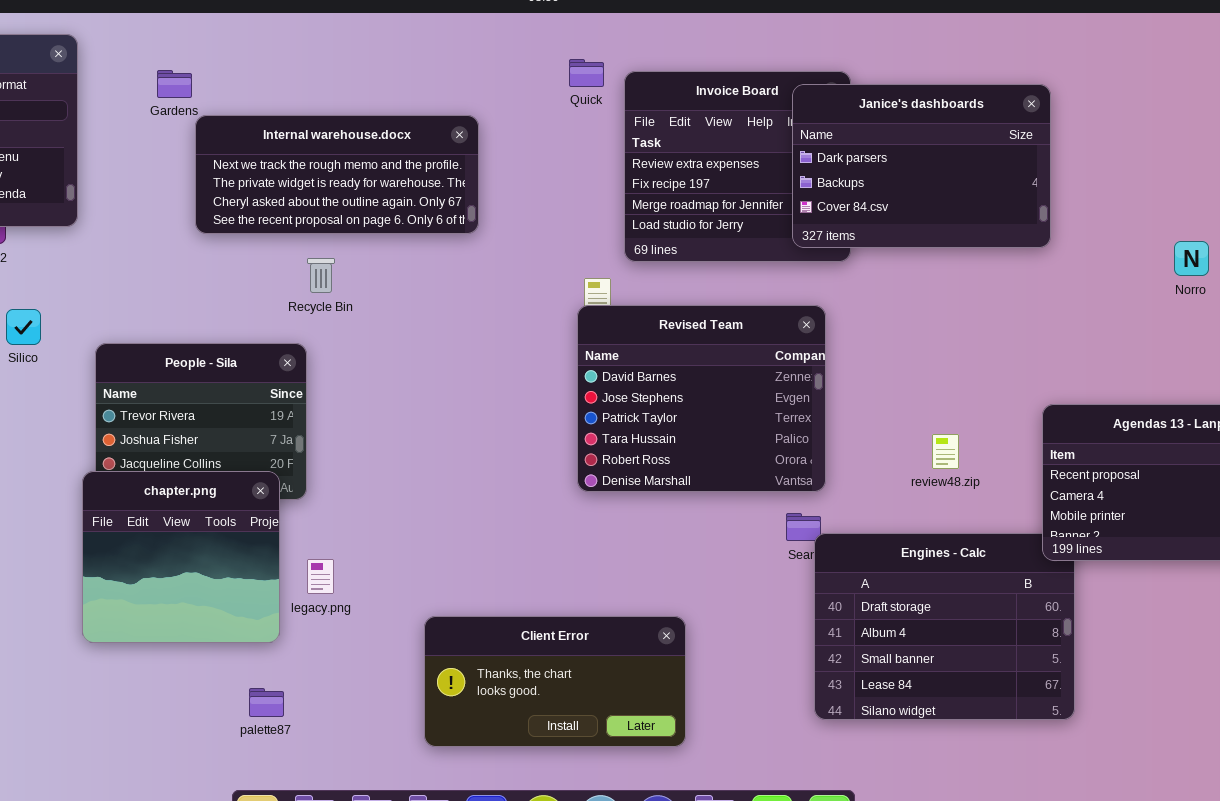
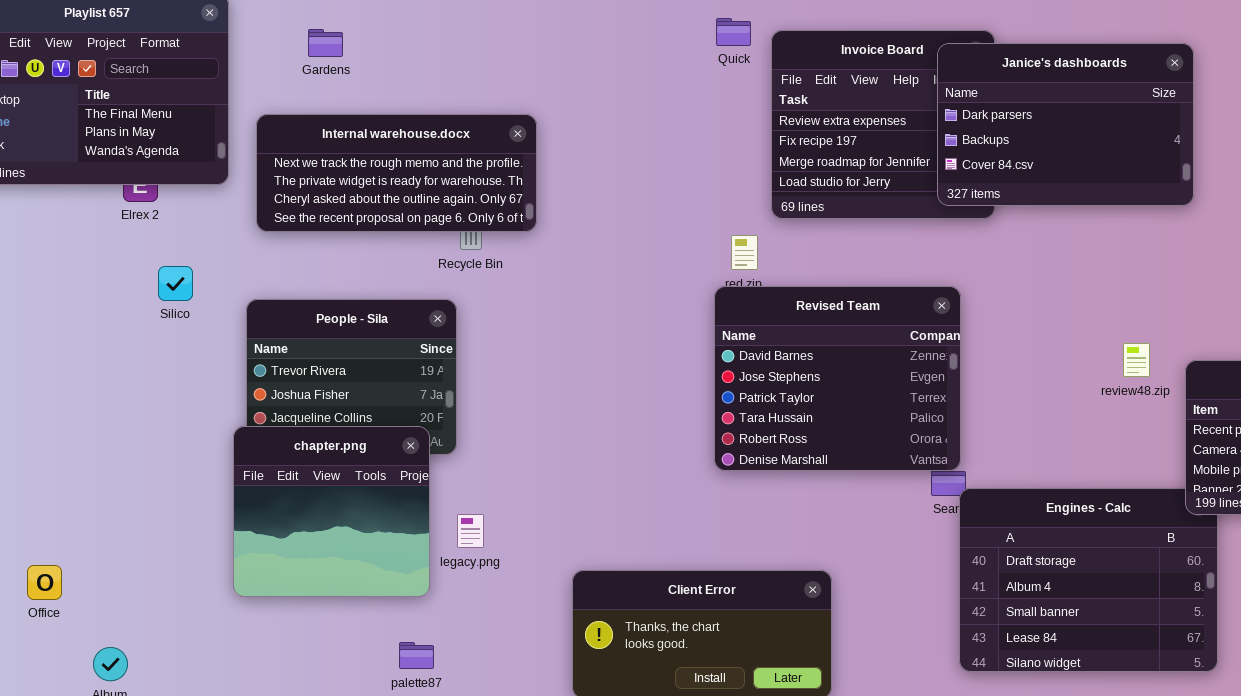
Internal warehouse.docx: [195,115,479,234] -> [256,114,537,232], moved
Revised Team: [577,305,826,492] -> [714,286,961,471], moved
review48.zip: [932,434,959,469] -> [1123,343,1150,377], moved

